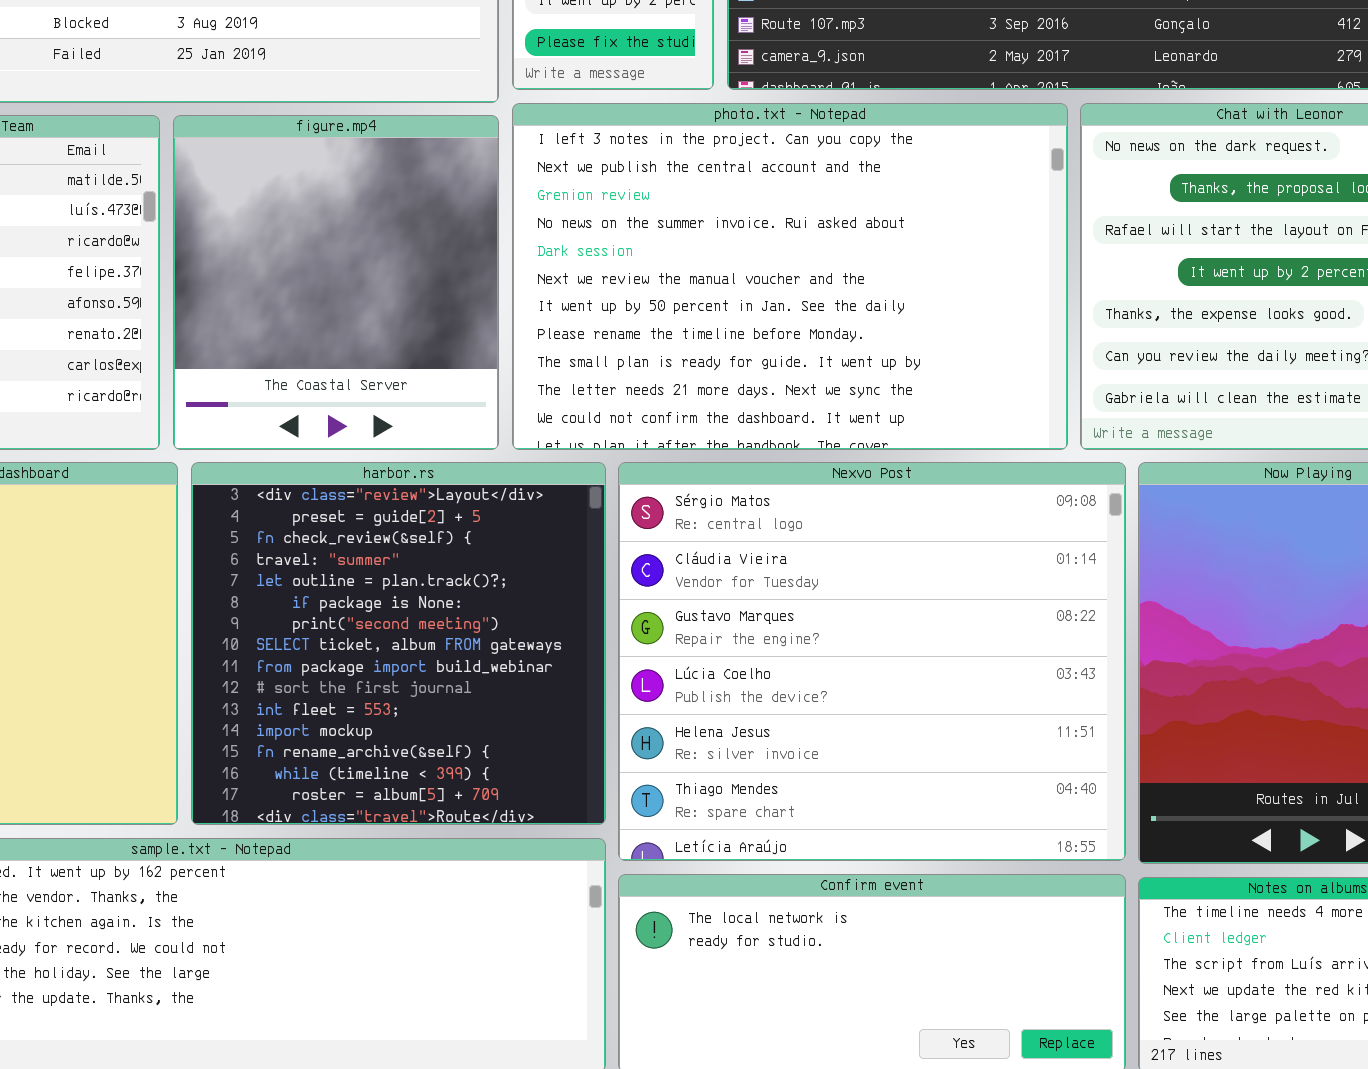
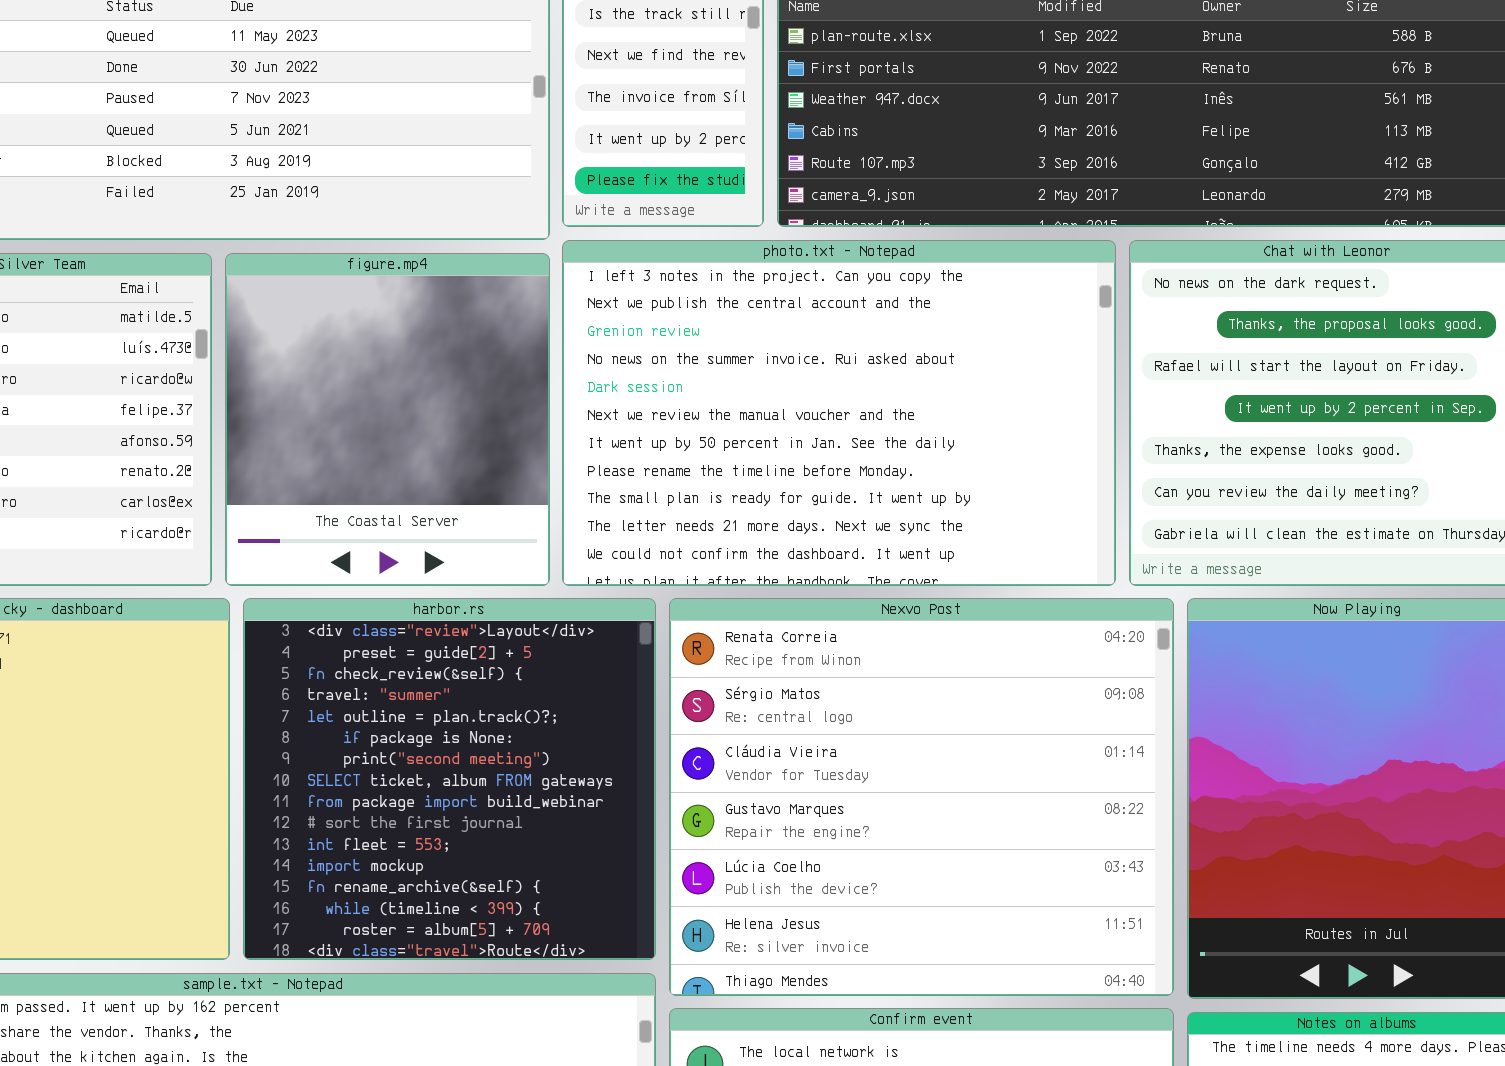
Nexvo Post: [618,462,1126,861] -> [669,598,1174,996], scrolled up 1 row

